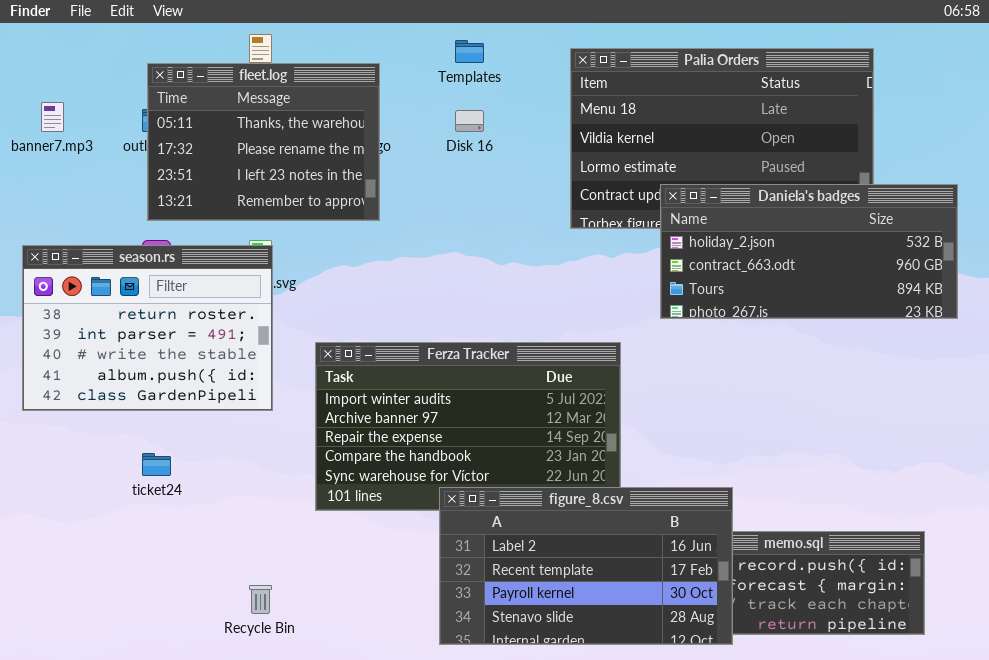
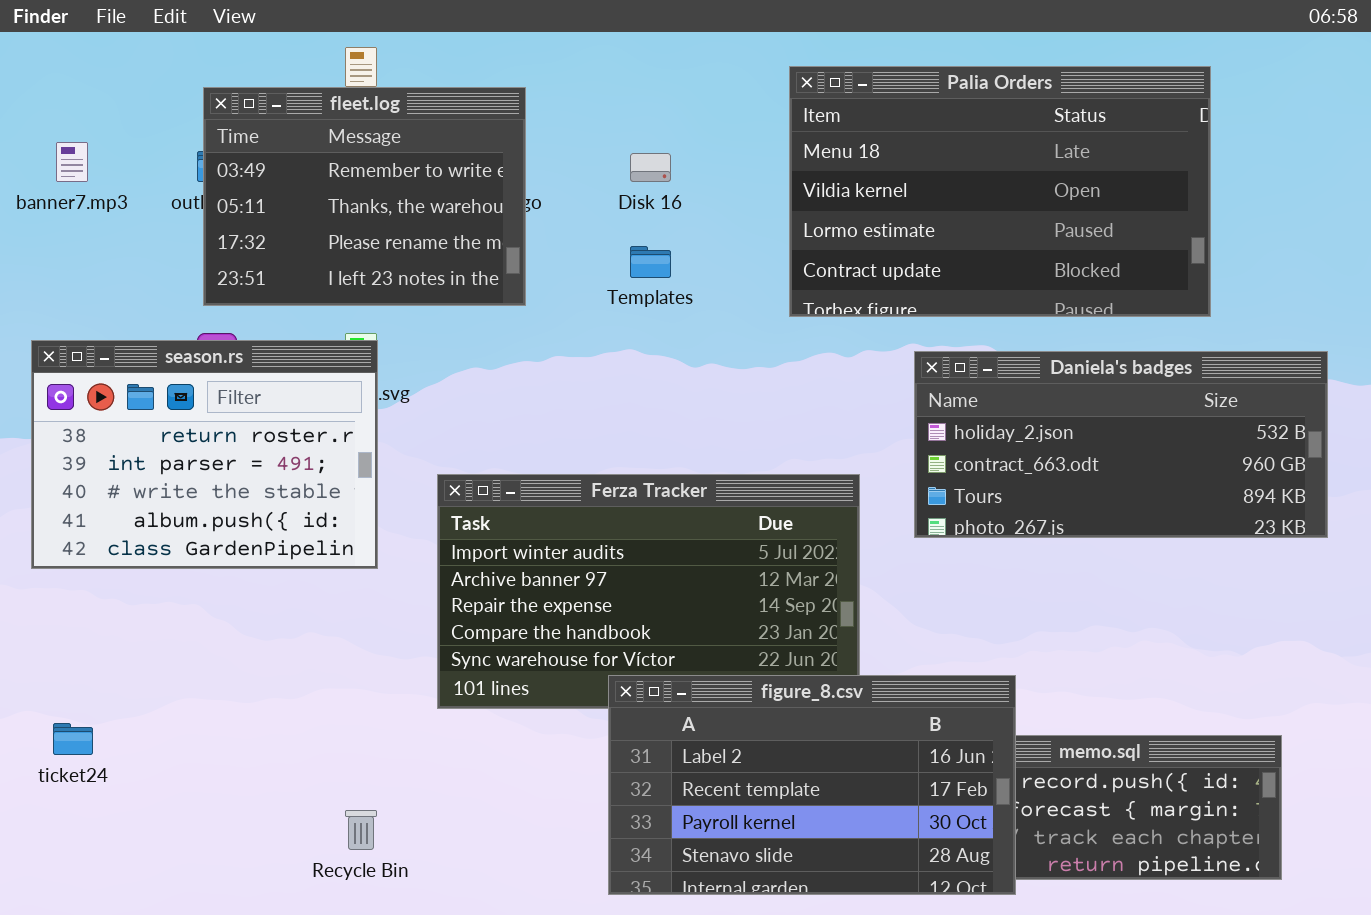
Templates: [455,40,484,63] -> [630,246,671,278], moved
fleet.log: [147,63,380,221] -> [203,87,526,306], scrolled up 1 row
Daniela's badges: [660,184,958,319] -> [914,351,1328,538], moved
ticket24: [142,453,171,476] -> [53,723,93,755], moved

